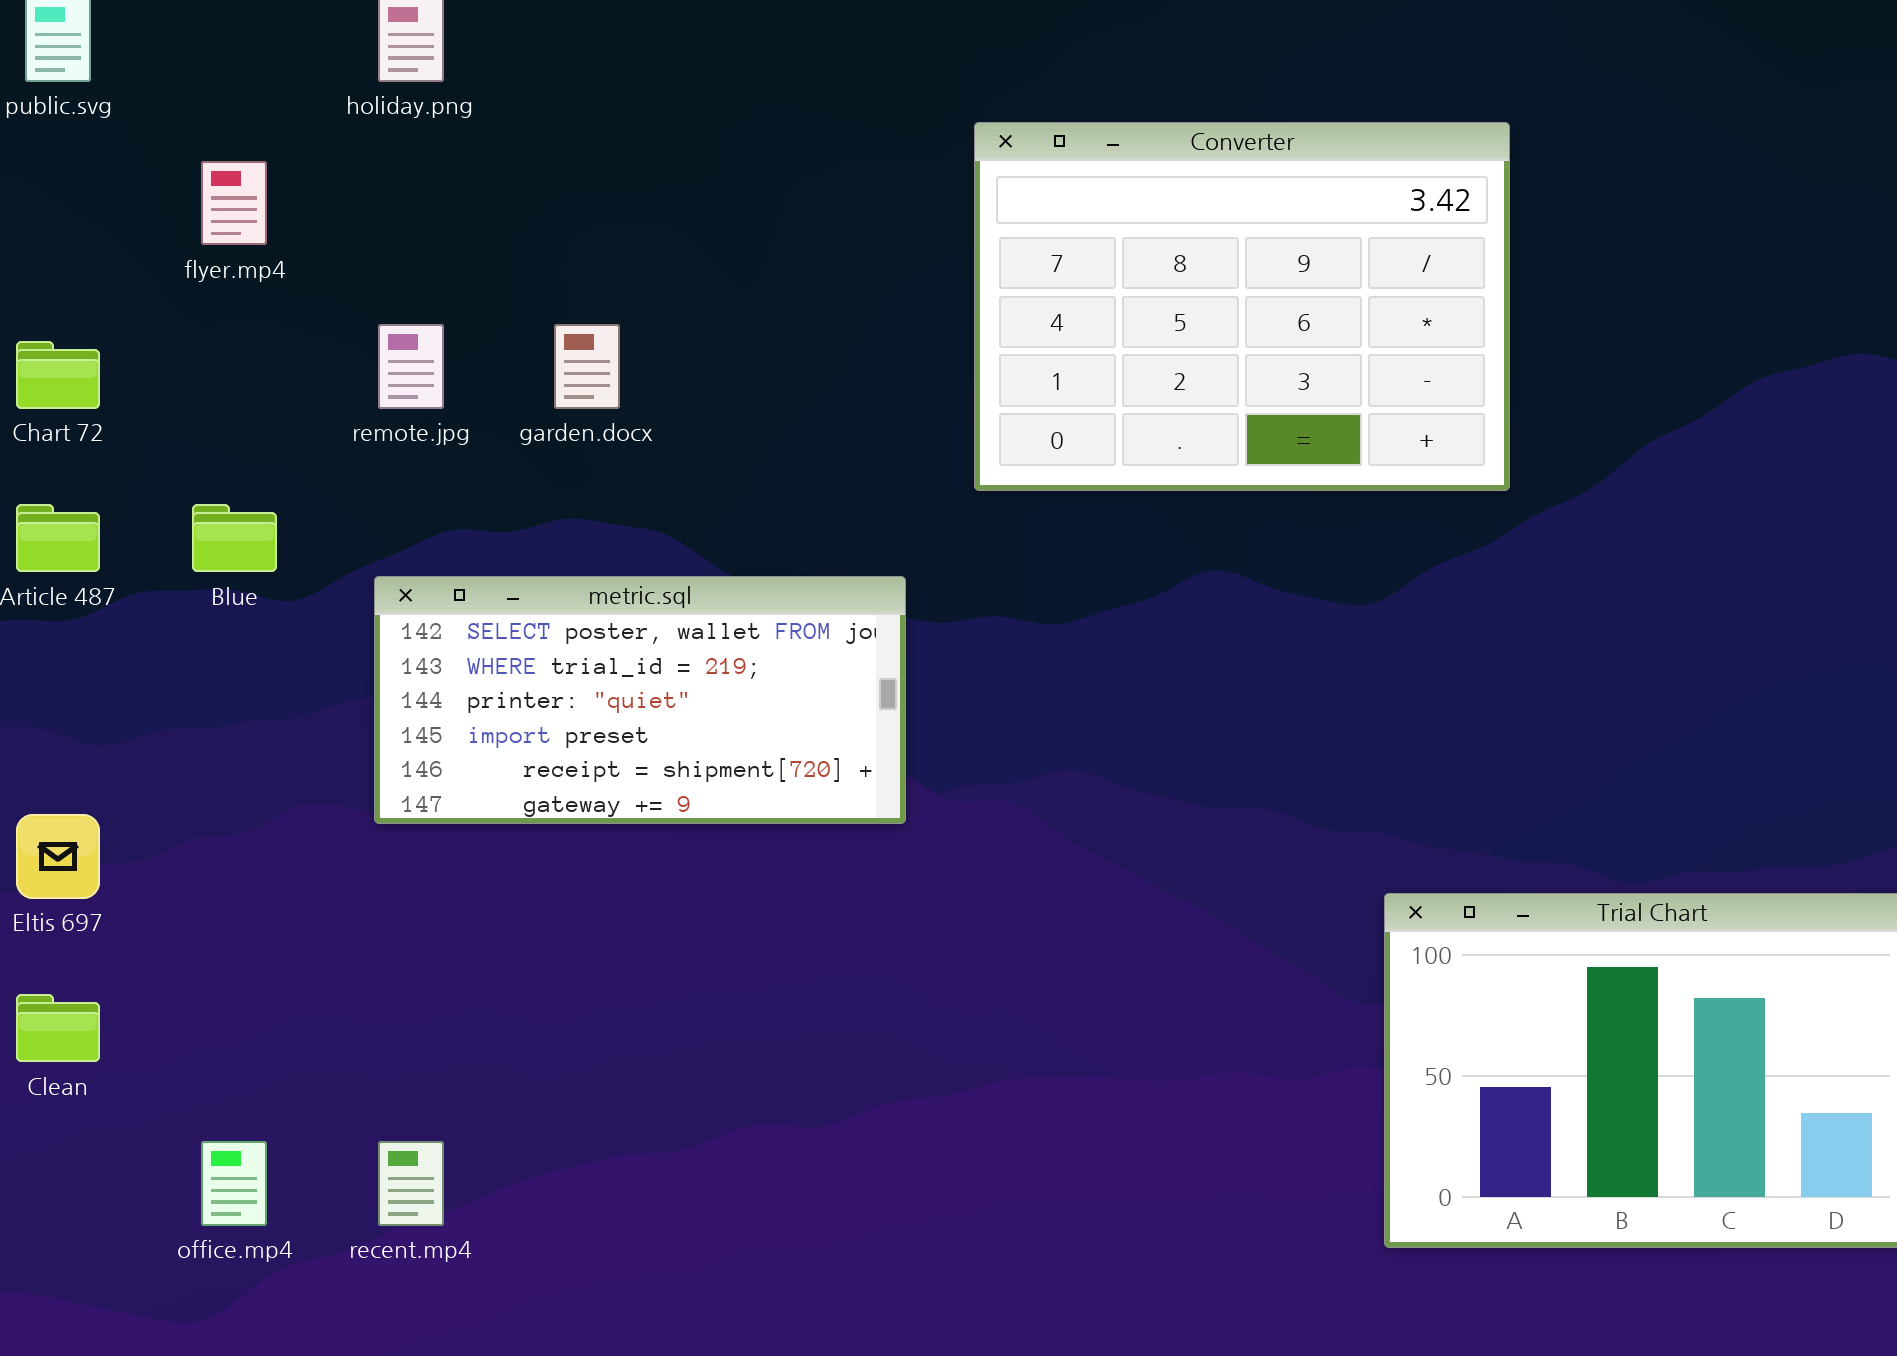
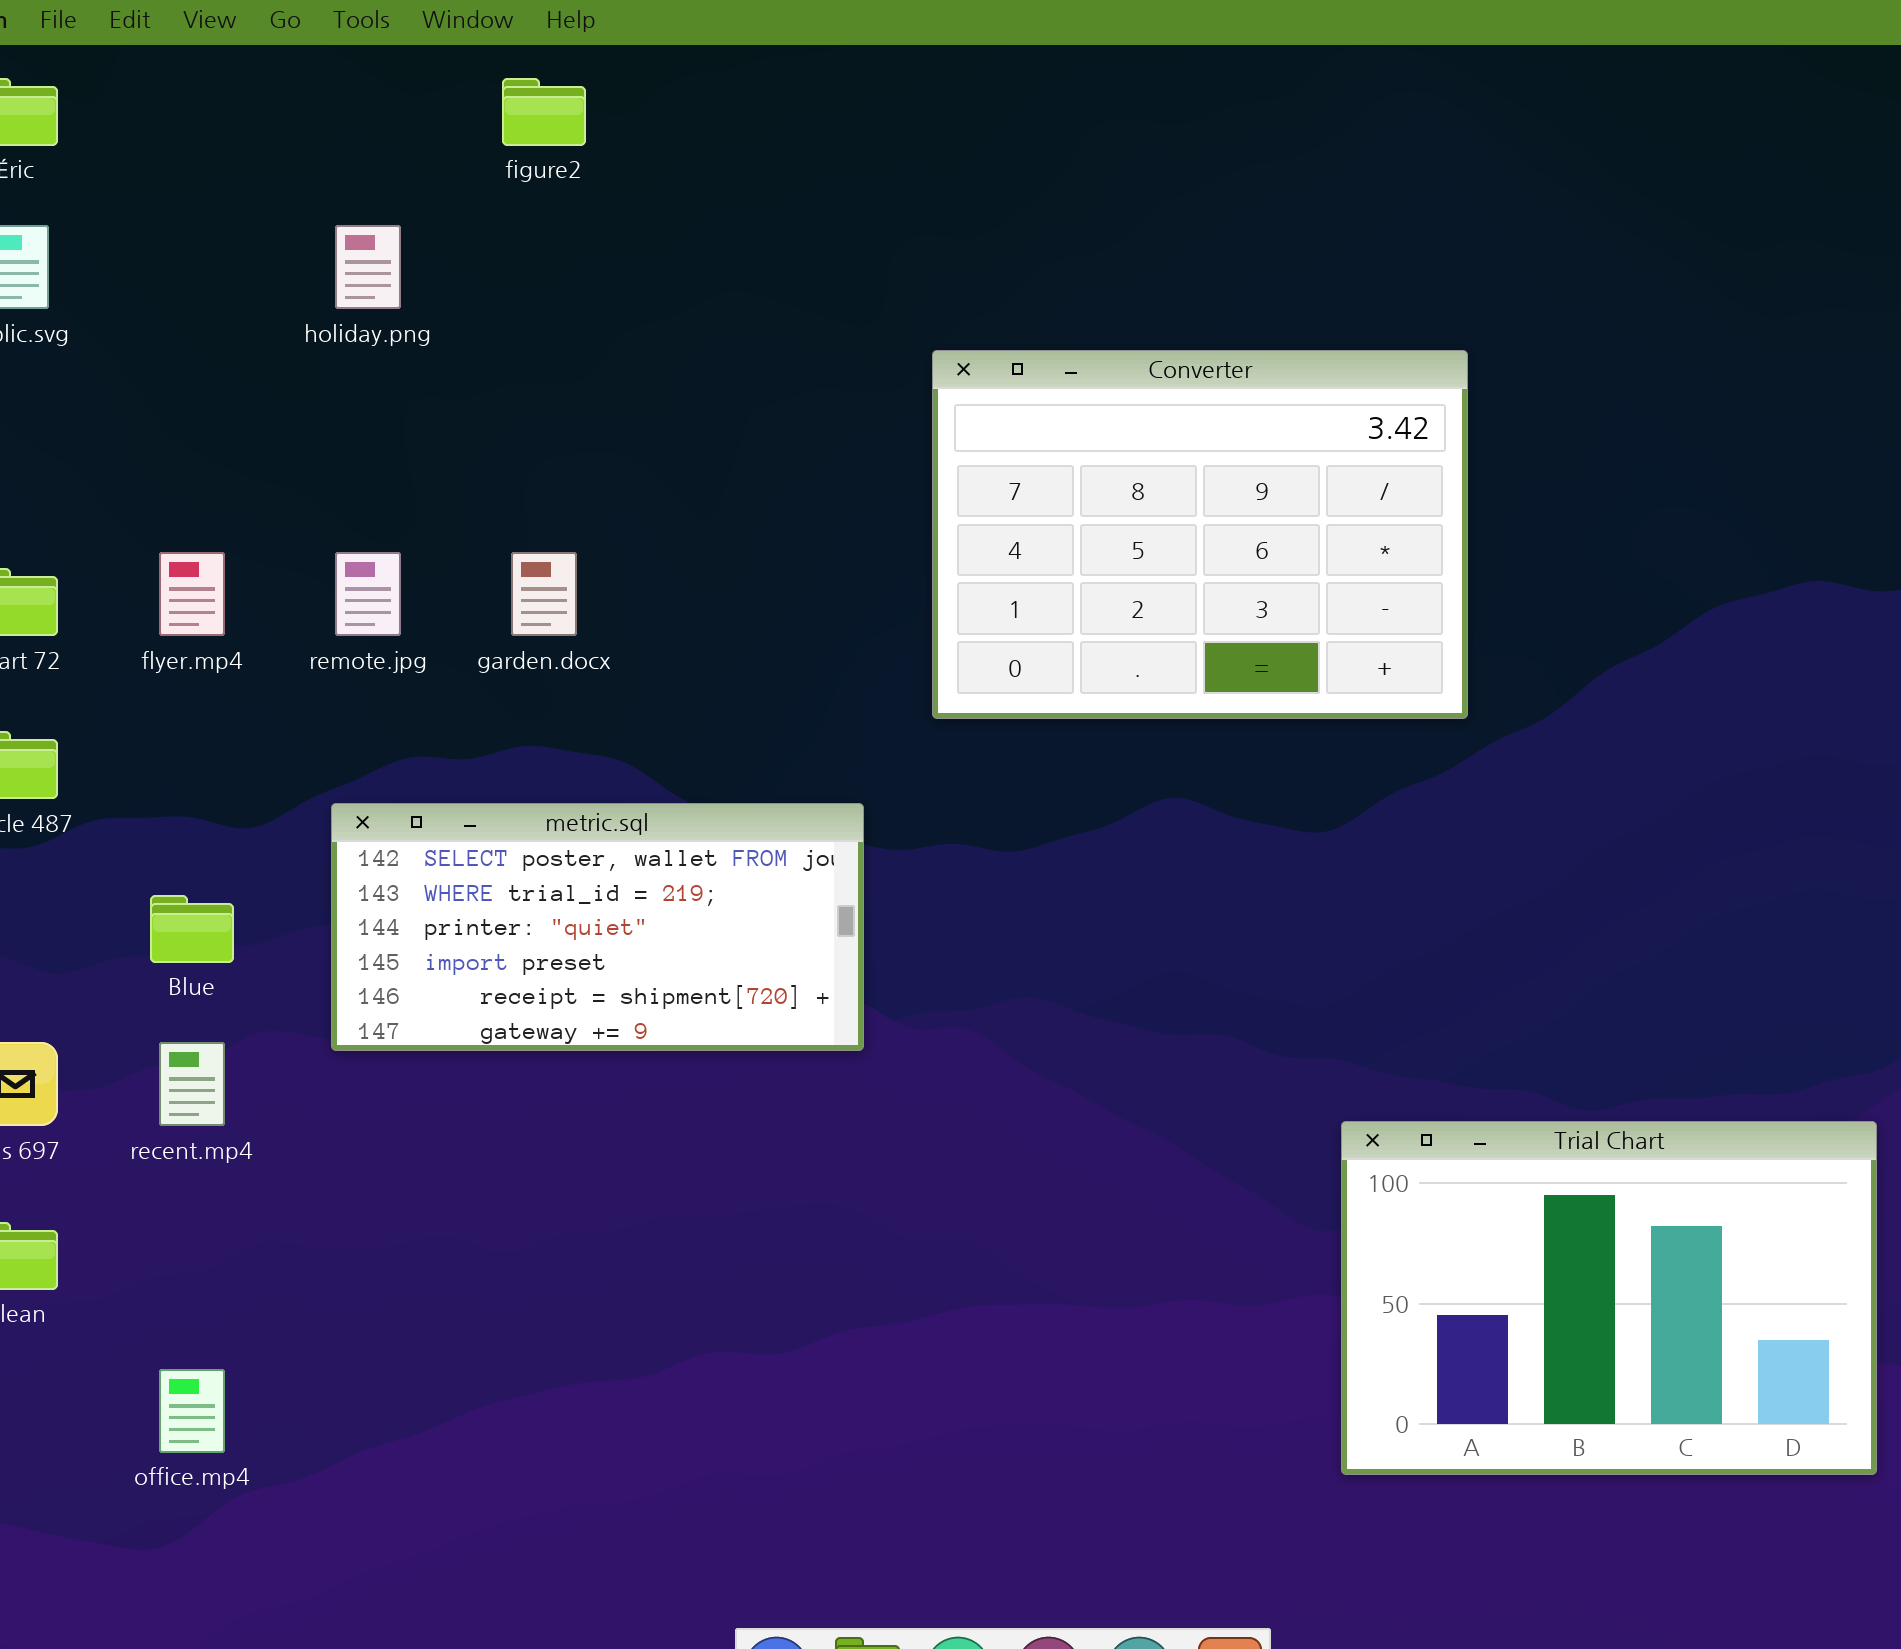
flyer.mp4: [201,161,267,245] -> [159,552,225,636], moved
Blue: [192,504,277,572] -> [150,895,234,963], moved
recent.mp4: [378,1141,444,1226] -> [159,1042,225,1126], moved

